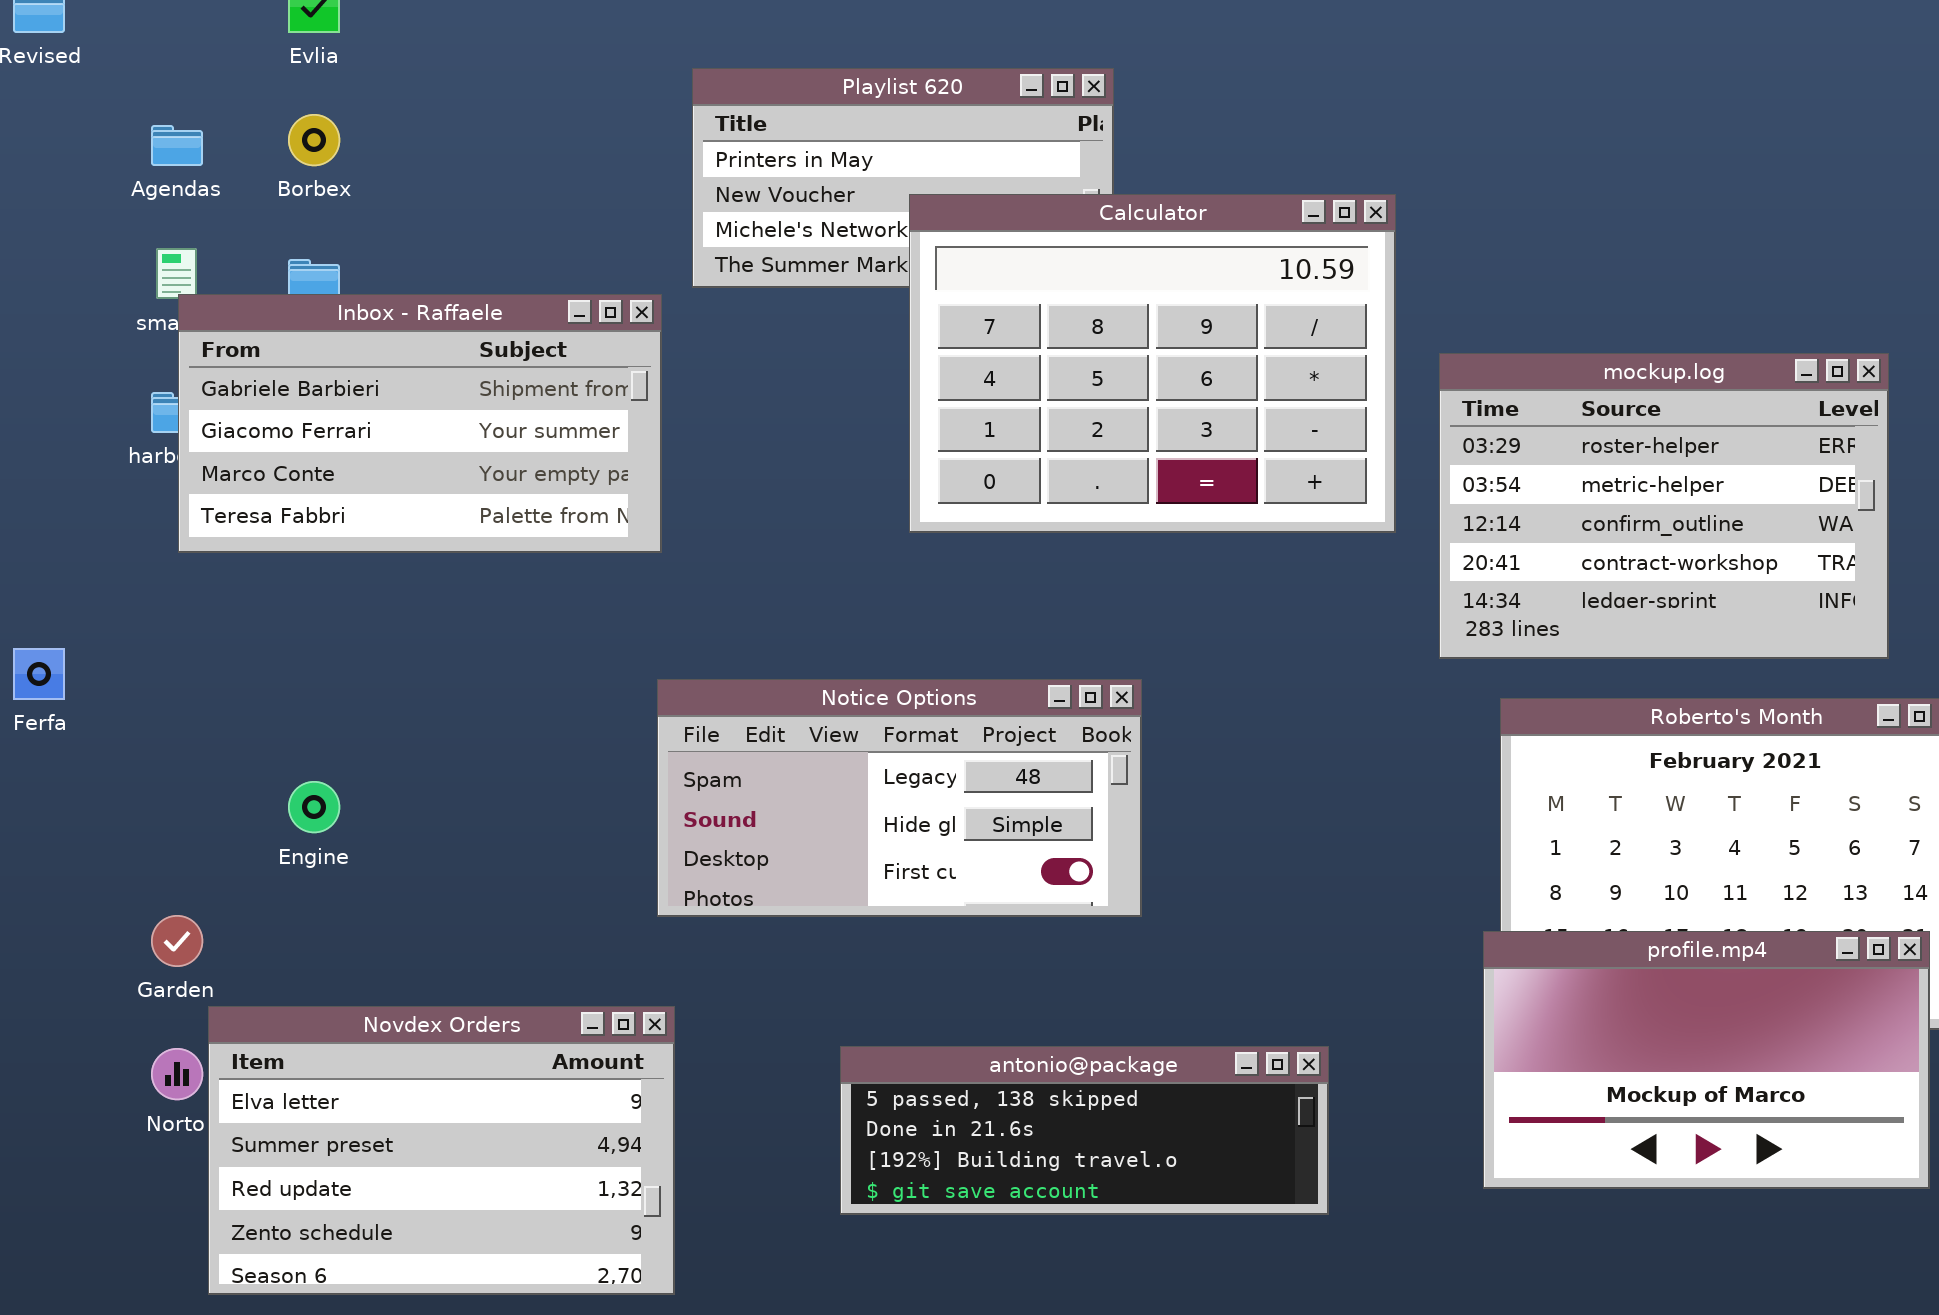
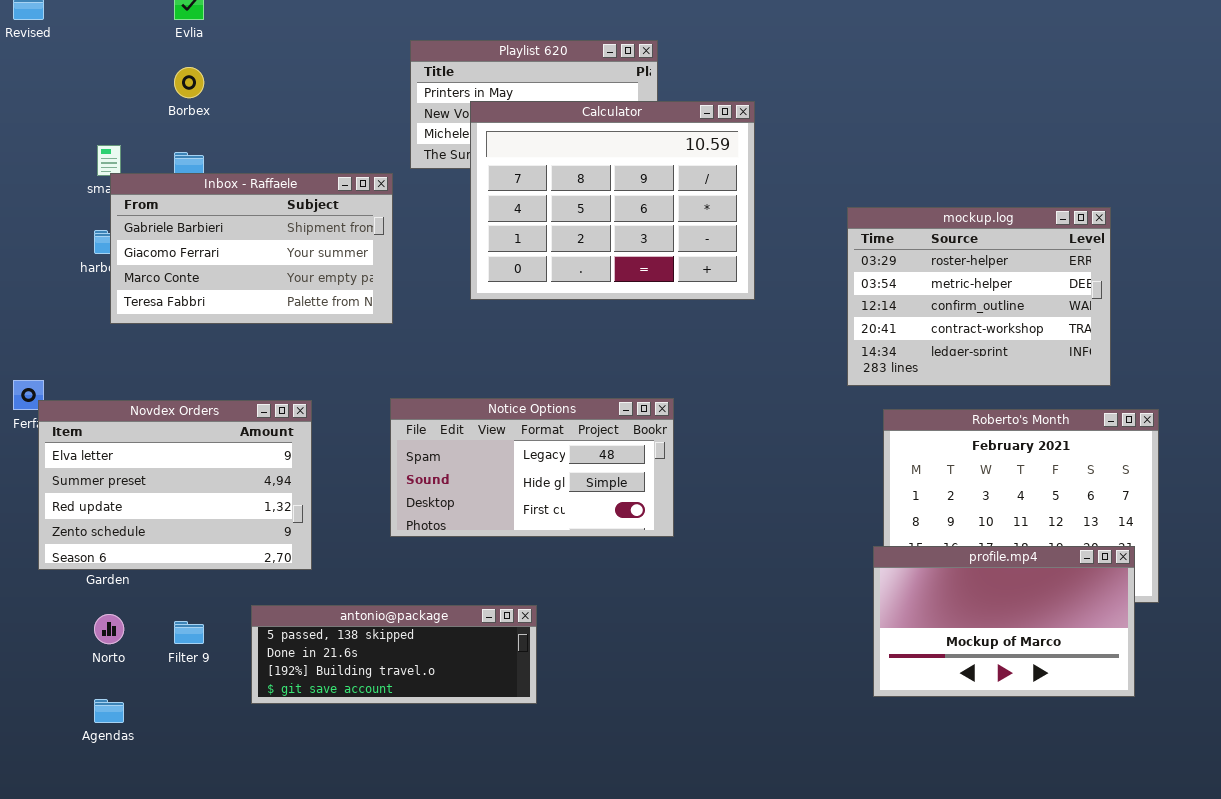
Agendas: [151,125,203,166] -> [94,699,124,723], moved
Calculator: [909,194,1396,533] -> [470,101,755,300], moved
Novdex Orders: [208,1006,675,1295] -> [38,400,312,570], moved
antonio@package: [840,1046,1329,1215] -> [251,605,537,704], moved

